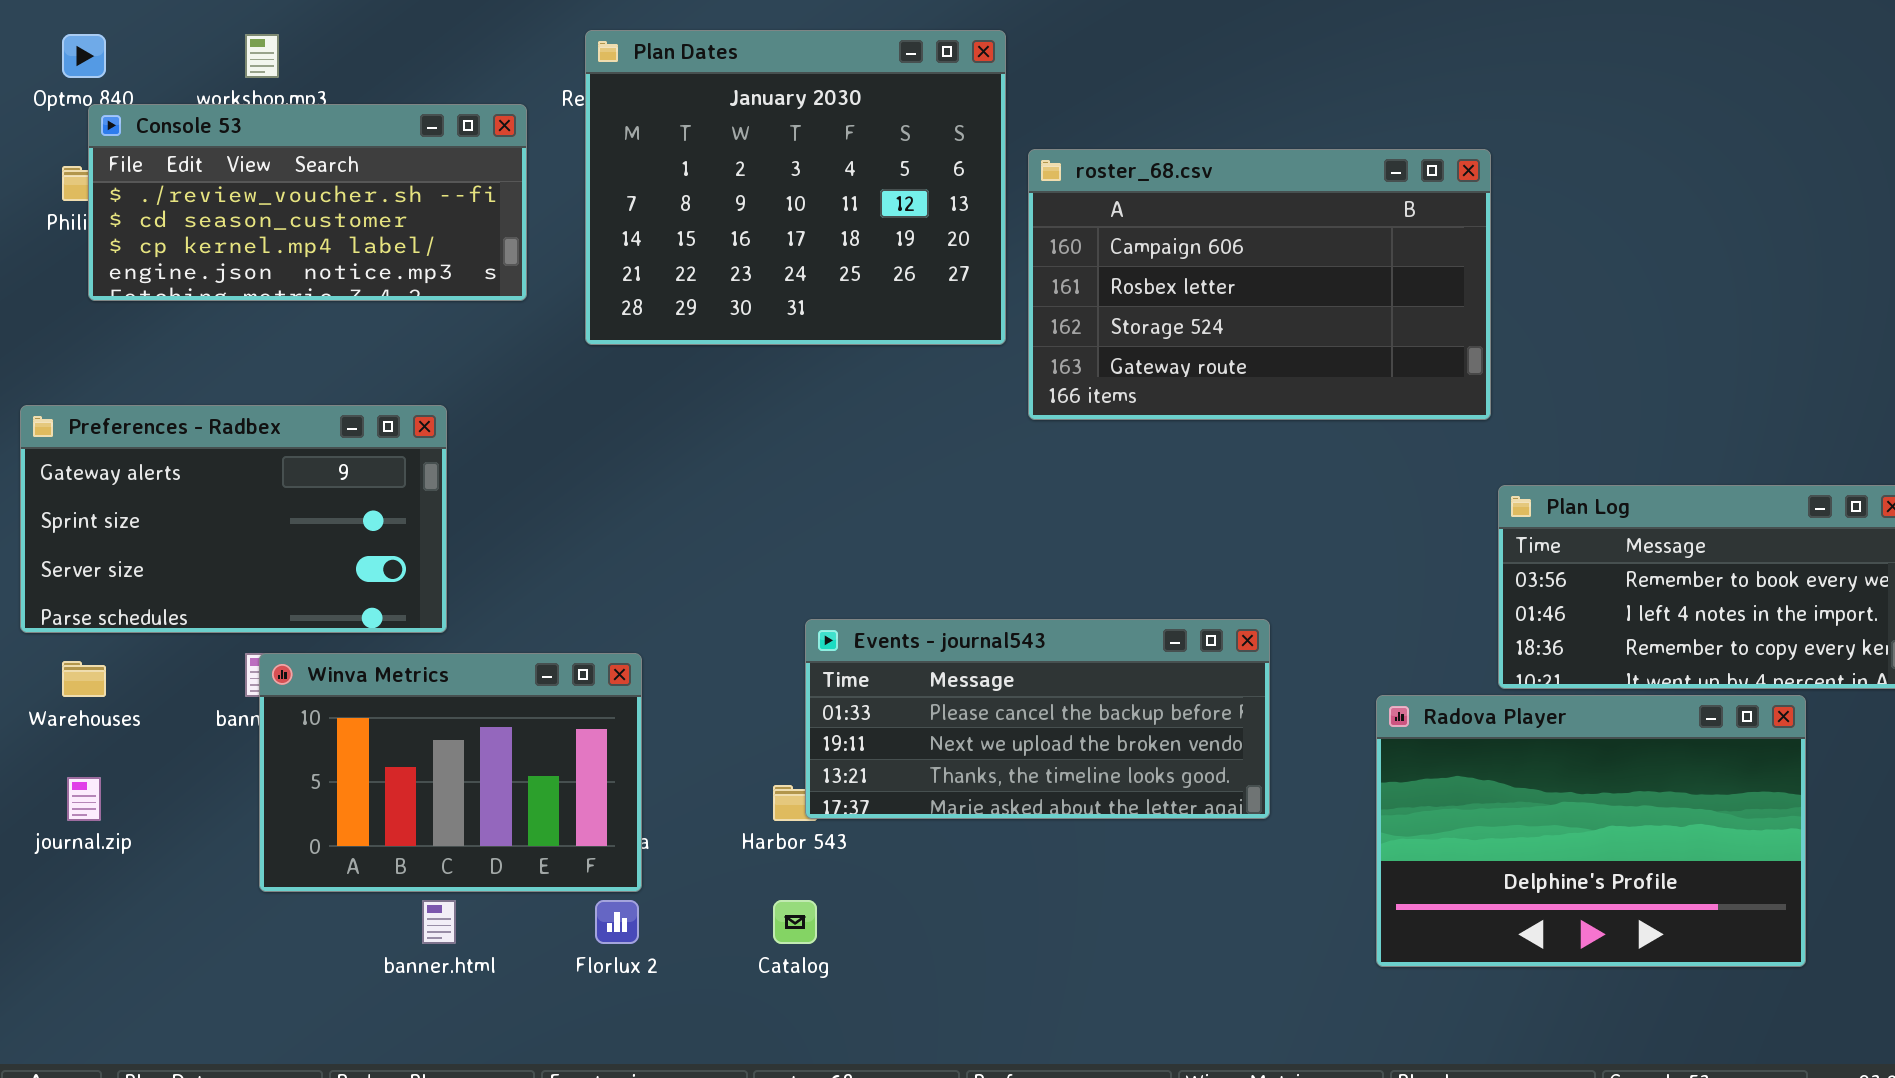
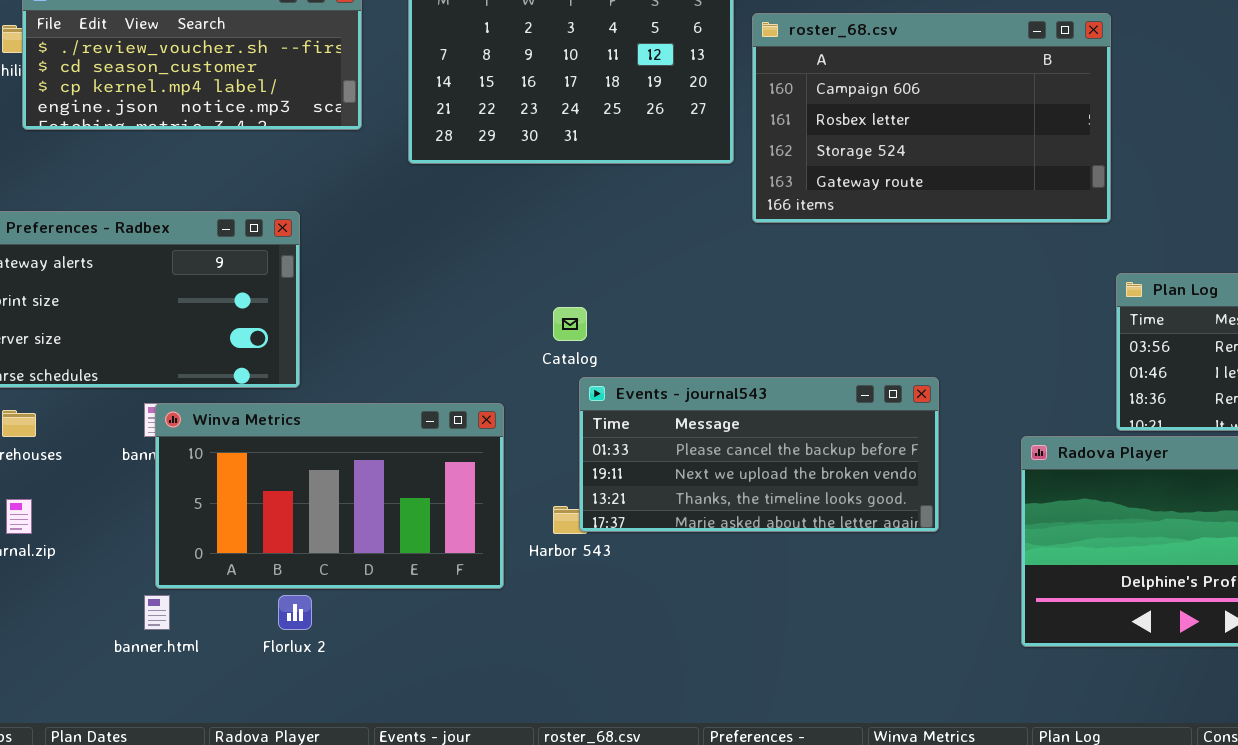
Winva Metrics: [259,653,642,892] -> [155,403,504,589], resized
banner.html: [422,900,456,944] -> [144,595,170,630], moved
Florlux 2: [595,900,639,944] -> [278,595,312,630], moved
Catalog: [773,900,817,944] -> [553,307,587,341], moved

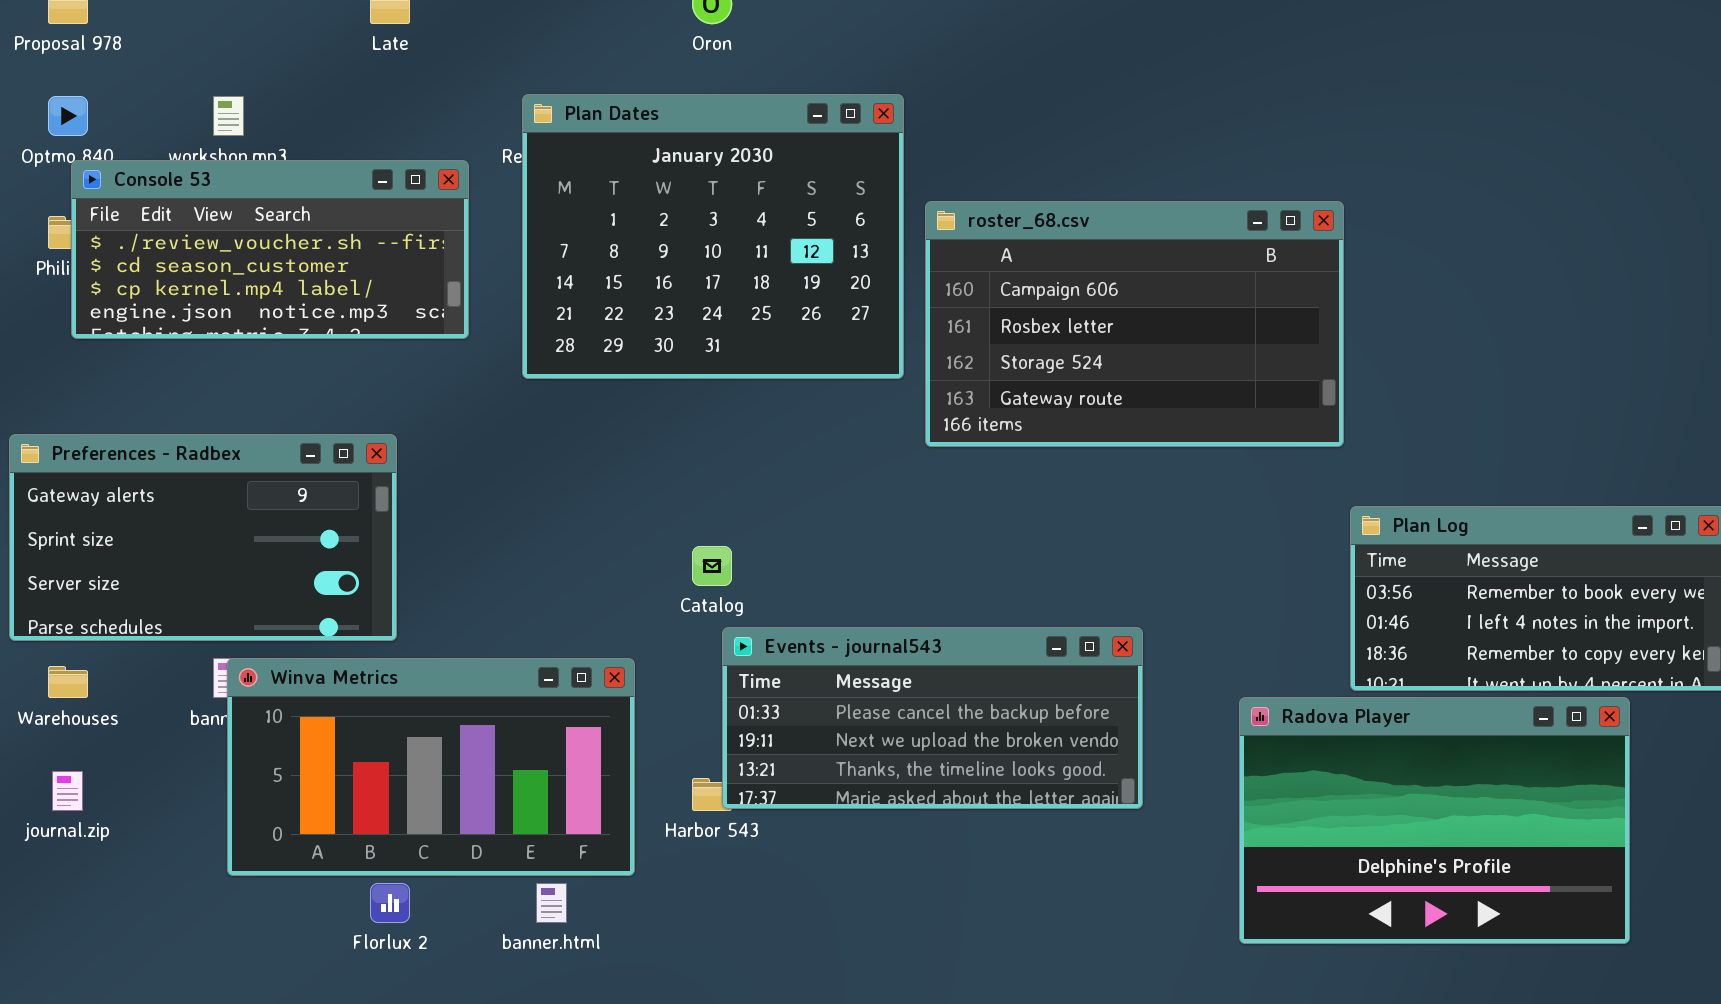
banner.html: [144,595,170,630] -> [536,883,567,923], moved

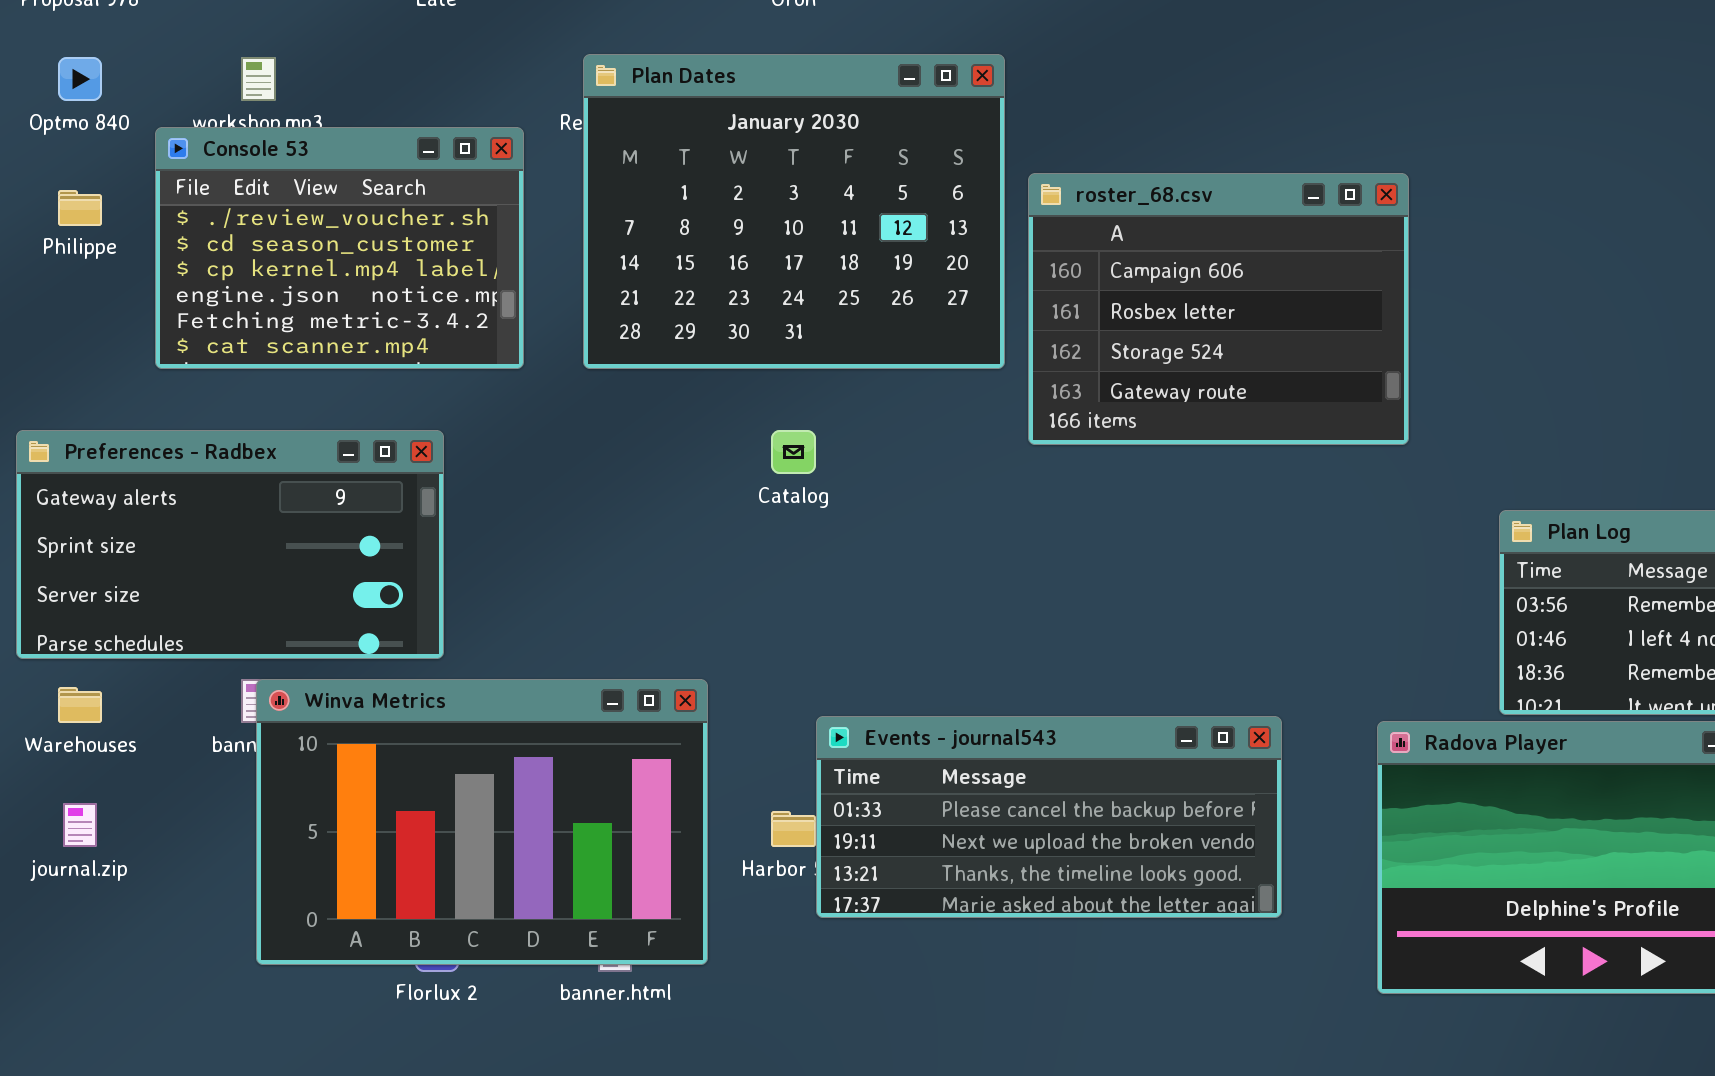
Console 53: [71,160,469,339] -> [155,127,524,369], resized
roster_68.csv: [925,201,1344,447] -> [1028,173,1409,445], resized
Catalog: [692,546,732,586] -> [771,430,816,474], moved
Events - journal543: [722,627,1143,809] -> [816,716,1282,918], moved
Winva Metrics: [227,658,635,876] -> [256,679,708,965], resized

